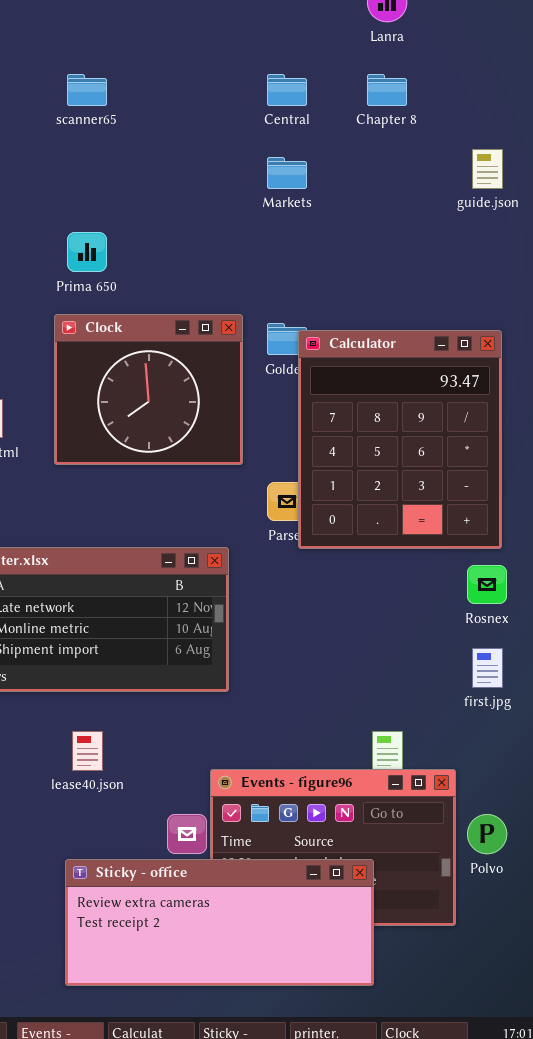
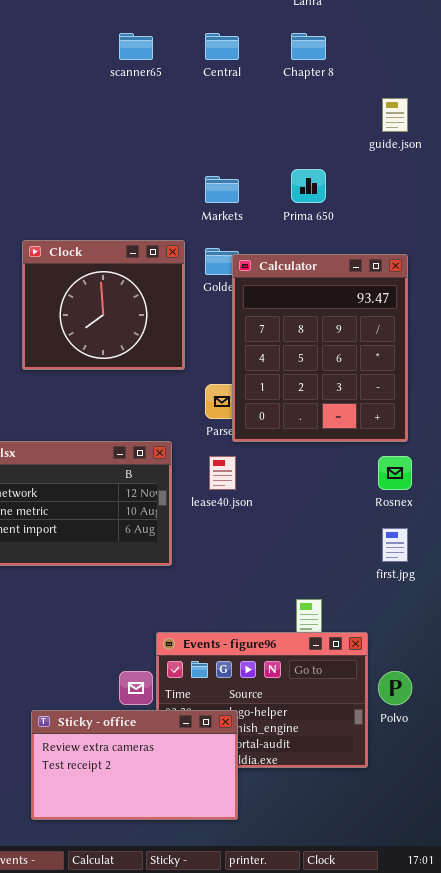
scanner65: [67,74,107,106] -> [119,33,153,60], moved
Markets: [267,157,307,189] -> [205,176,239,203], moved
Prima 650: [67,232,107,272] -> [291,169,326,203], moved
lease40.json: [72,731,103,771] -> [209,456,236,490], moved
Sticky - office: [65,859,374,986] -> [31,710,238,820], resized

